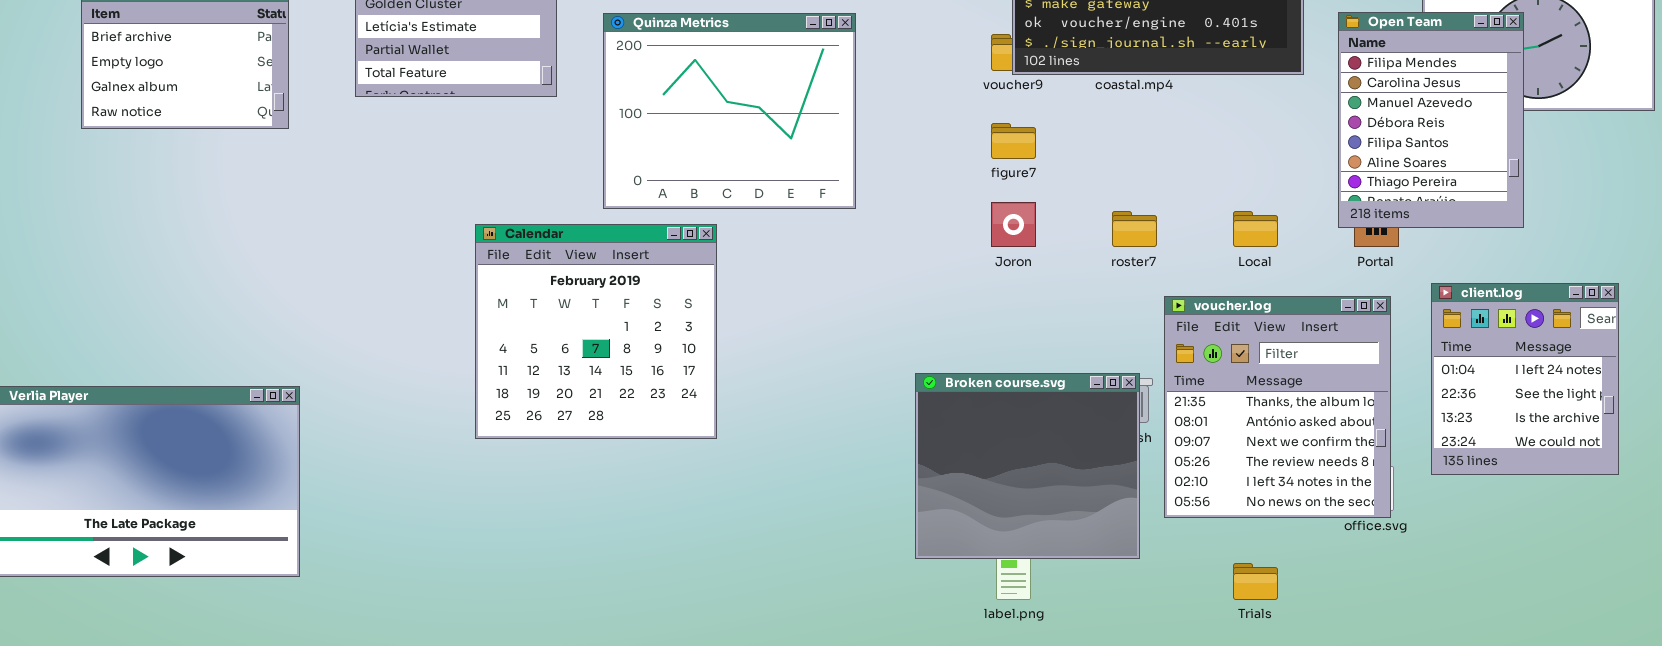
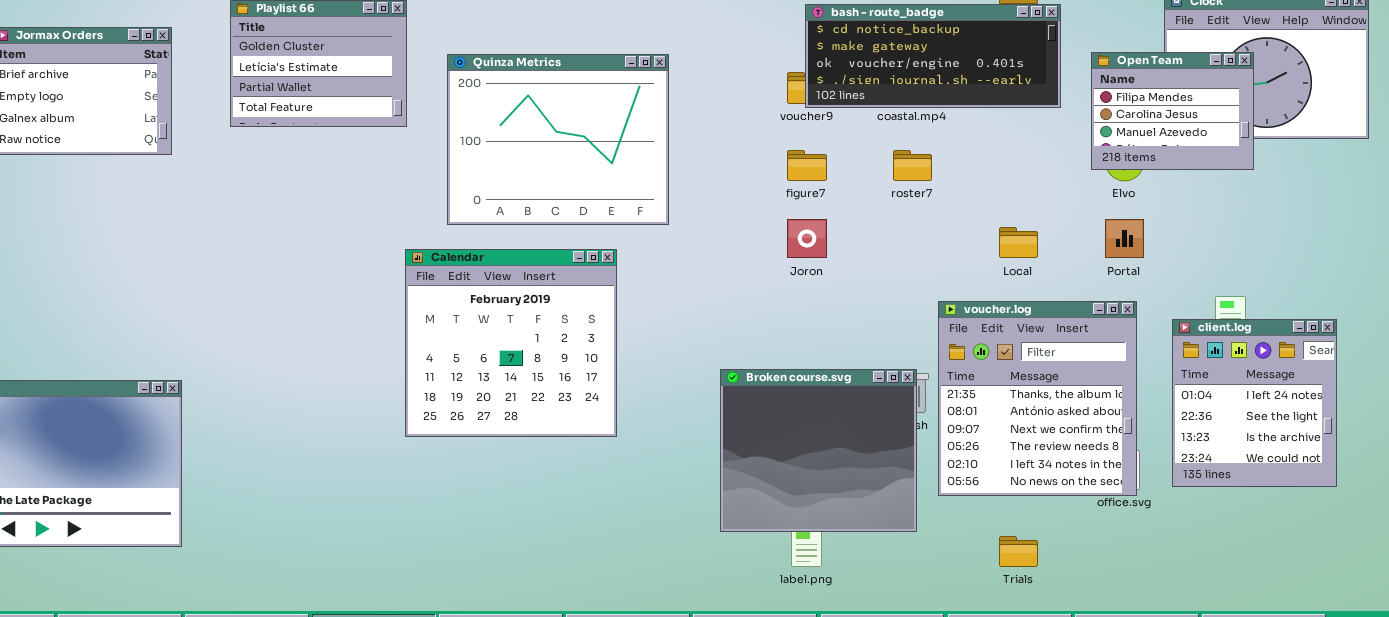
Open Team: [1338,12,1524,228] -> [1091,52,1254,170], resized
roster7: [1112,211,1157,247] -> [893,150,932,181], moved
Calendar: [475,224,717,439] -> [405,249,617,437], moved
client.log: [1431,283,1619,475] -> [1172,319,1337,487], moved

